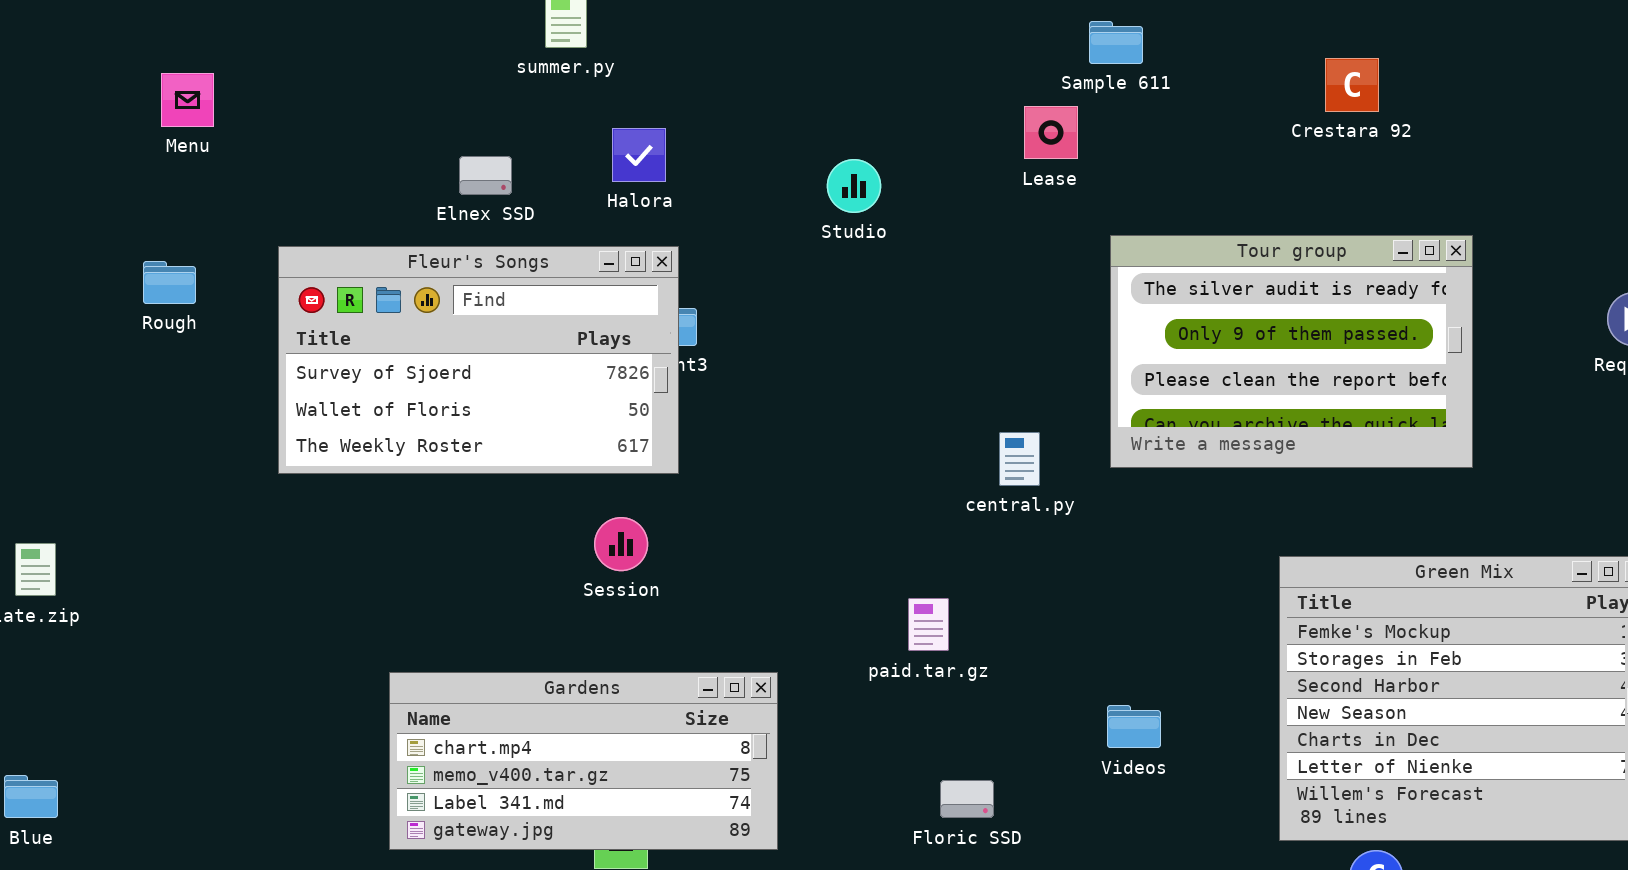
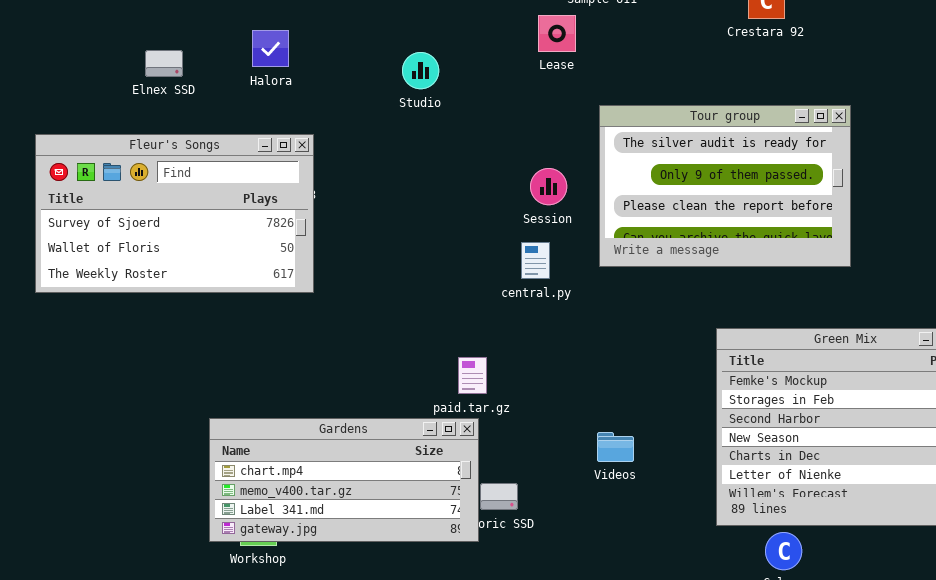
Fleur's Songs: [278,246,679,474] -> [35,134,314,293], moved
Session: [594,517,648,571] -> [530,168,567,205], moved
Gardens: [389,672,778,850] -> [209,418,479,542], moved

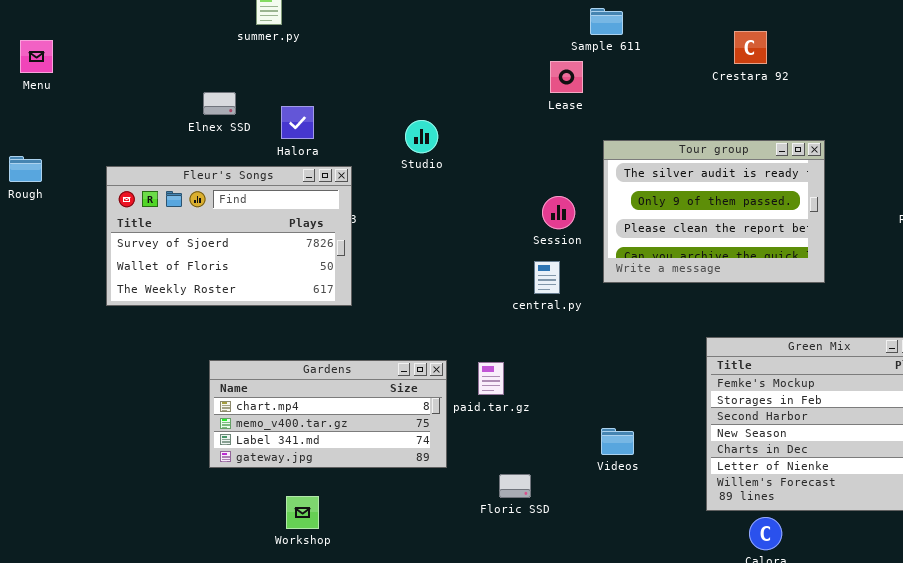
Halora: [252,30,289,67] -> [281,106,314,139], moved
Studio: [402,52,439,89] -> [405,120,438,153], moved
Gardens: [209,418,479,542] -> [209,360,447,468], moved

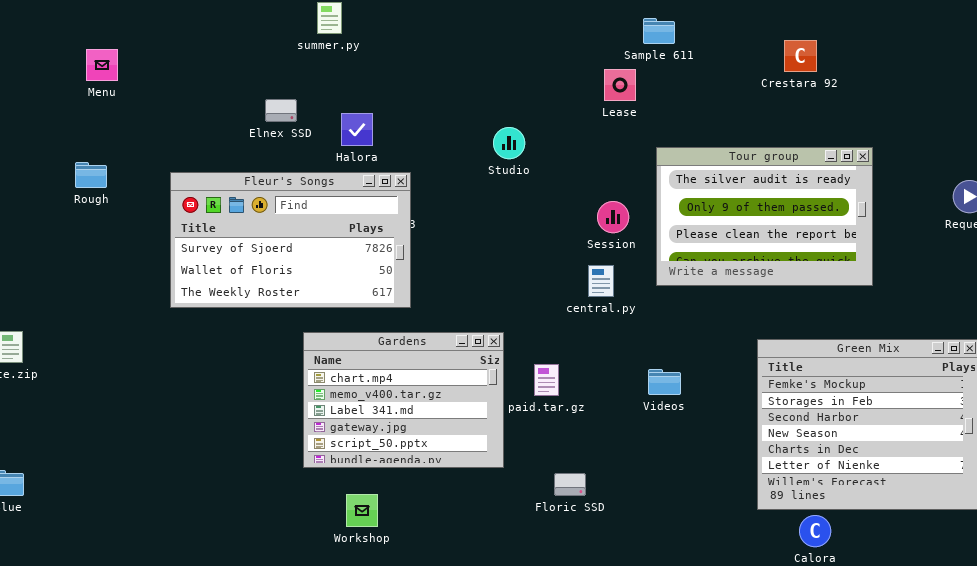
Studio: [405,120,438,153] -> [493,127,525,159], moved
Gardens: [209,360,447,468] -> [303,332,504,468], resized
Videos: [601,428,634,455] -> [648,369,681,395], moved

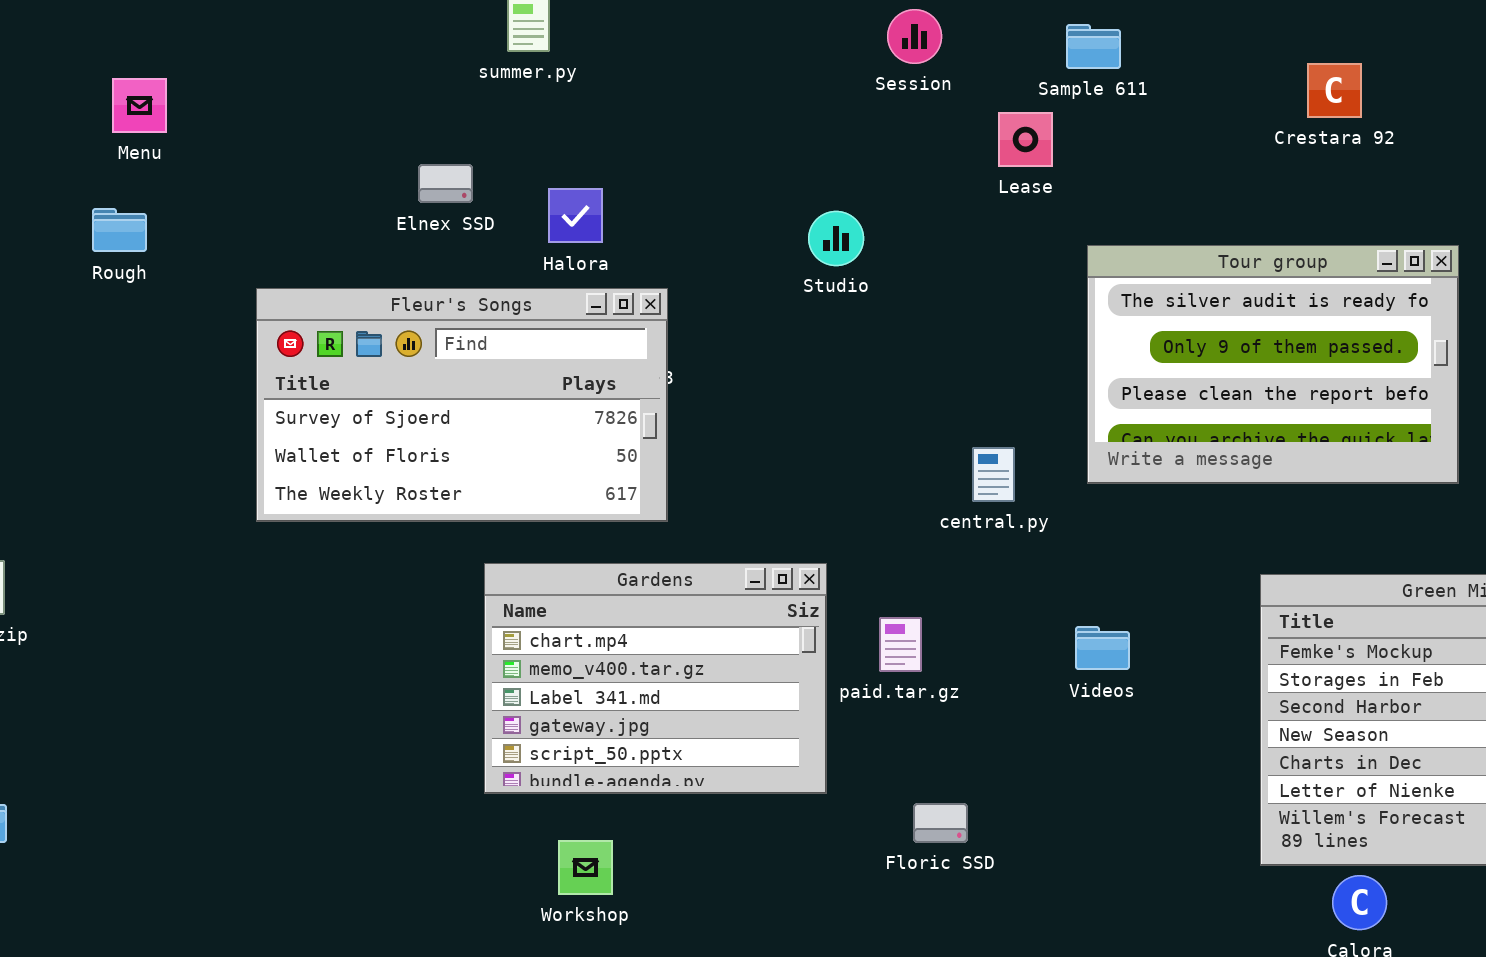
Rough: [75,162,107,188] -> [92,208,147,252], moved
Session: [597,201,629,233] -> [887,9,942,64], moved

